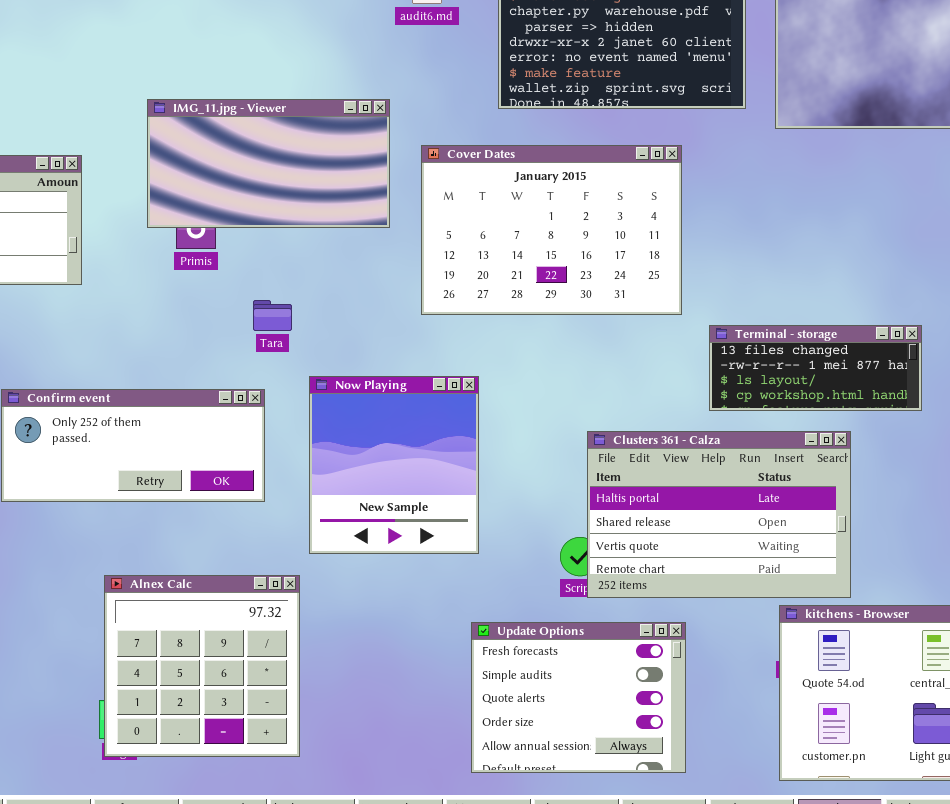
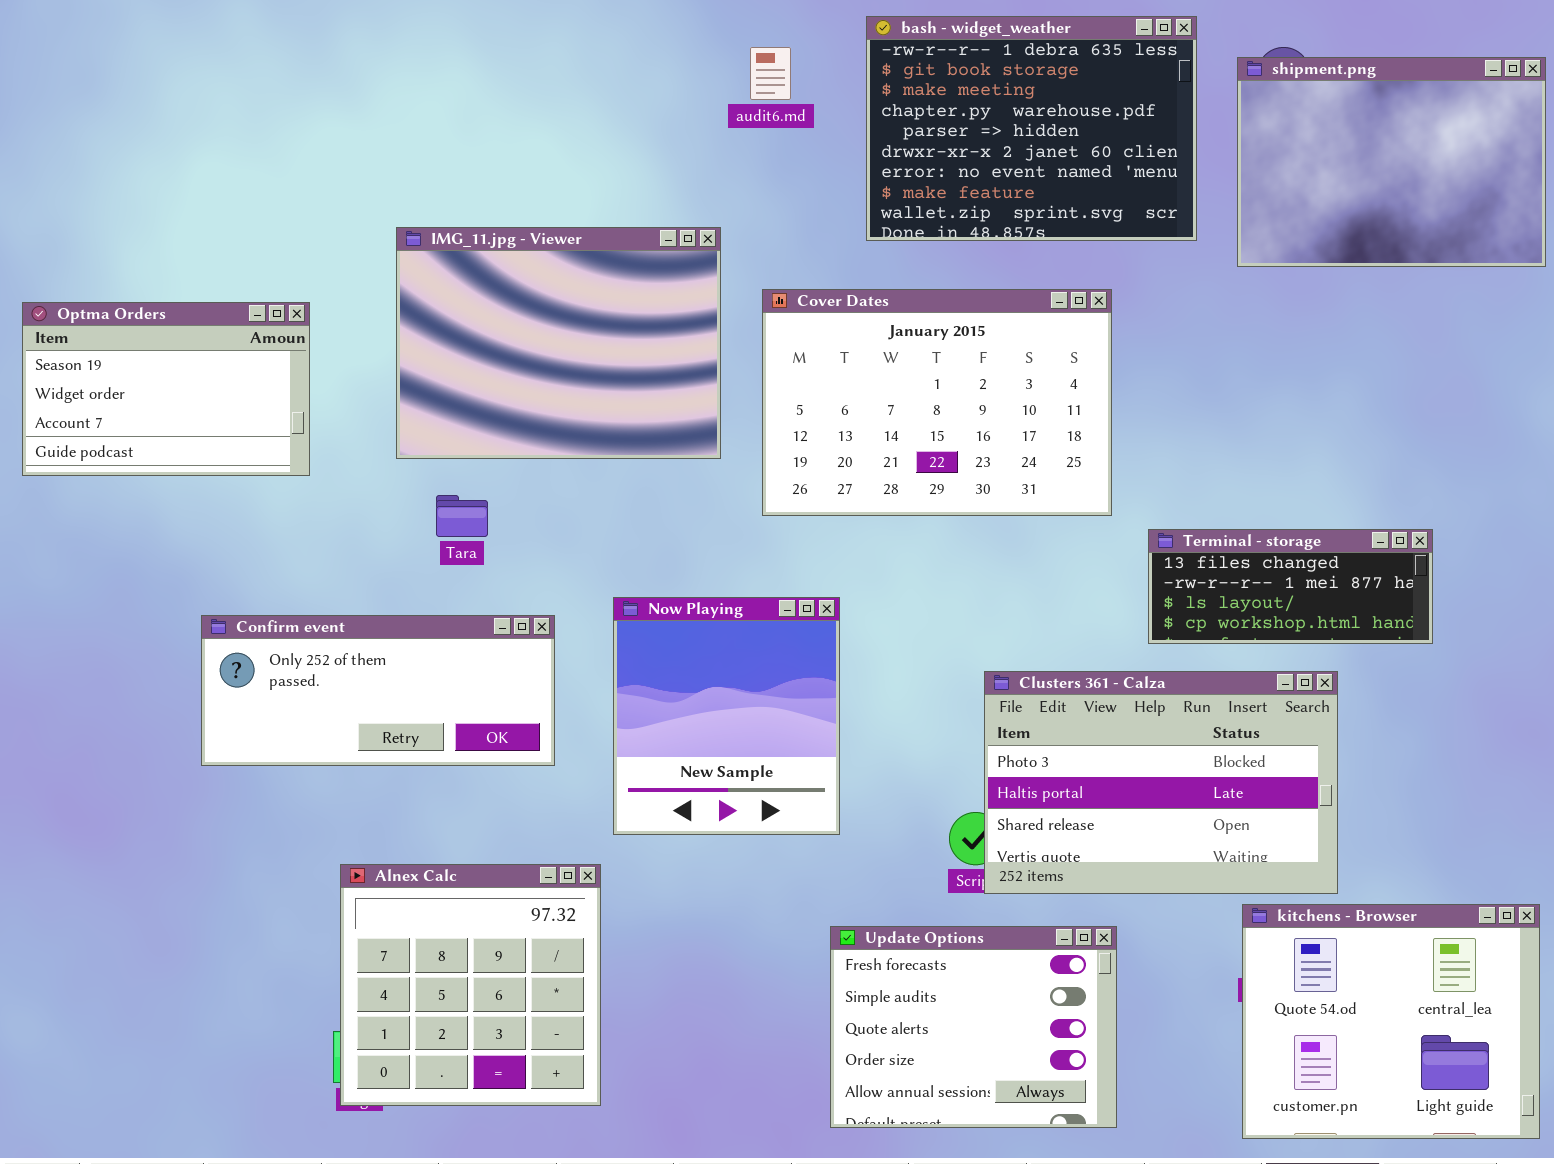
IMG_11.jpg - Viewer: [147,99,390,228] -> [396,227,721,459], resized
Tara: [253,300,292,331] -> [436,495,488,537], moved
Clusters 361 - Calza: [587,431,851,598] -> [984,671,1338,894], scrolled up 1 row

